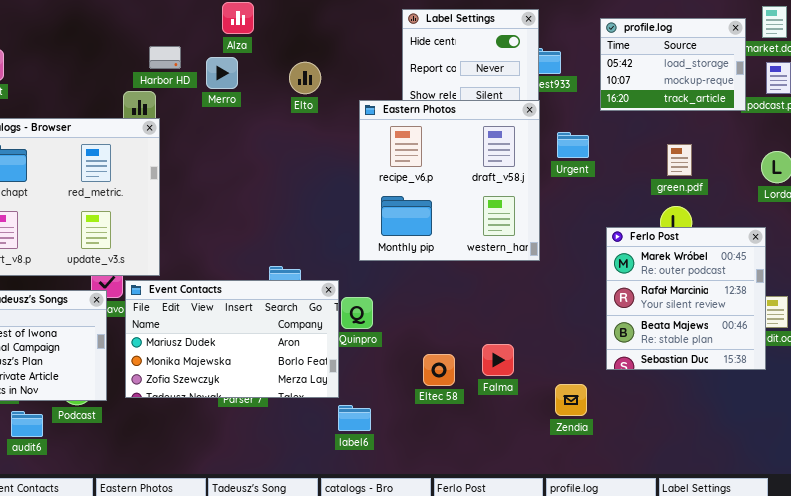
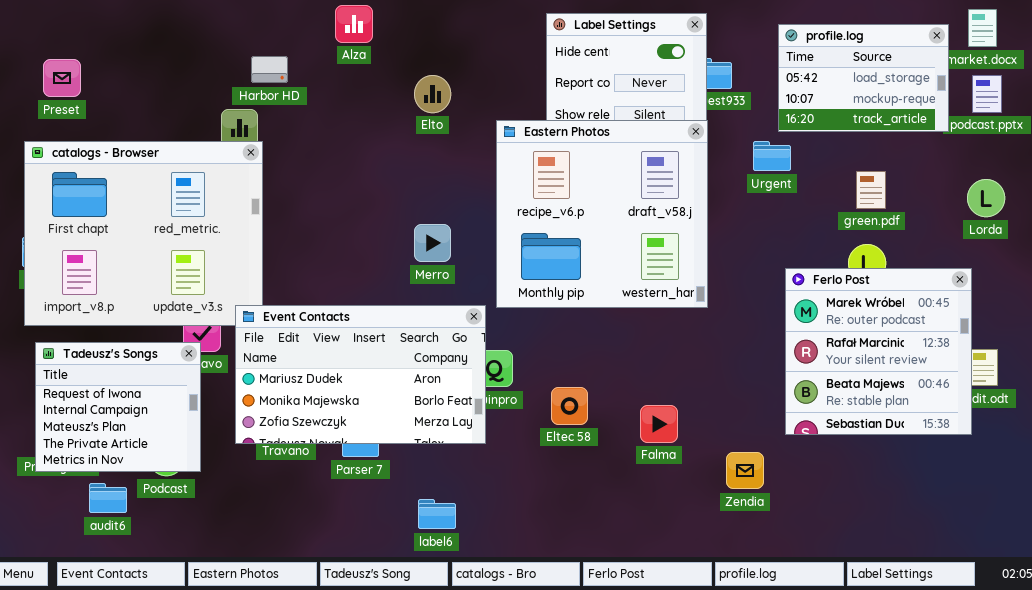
Merro: [206,57,238,89] -> [414,224,451,262], moved
Urgent: [557,132,589,158] -> [753,141,791,171], moved
Event Contacts: [125,280,339,398] -> [235,305,486,444], moved
Eltec 58: [423,354,455,386] -> [551,387,588,425], moved
label6: [338,405,371,431] -> [418,499,456,529], moved

